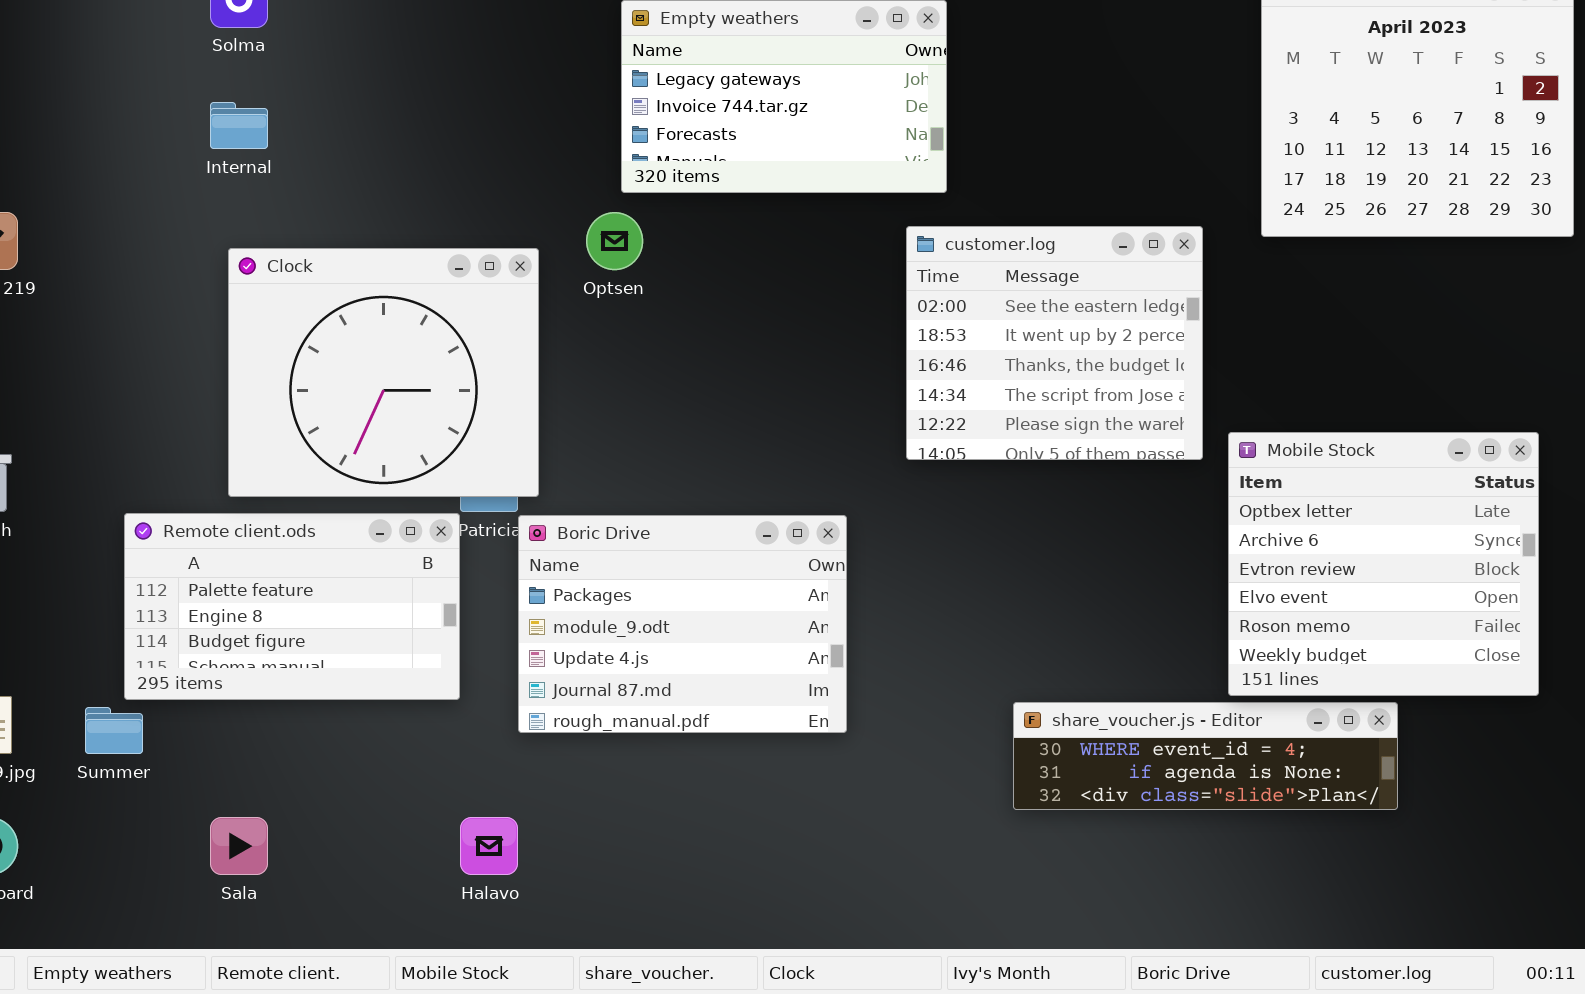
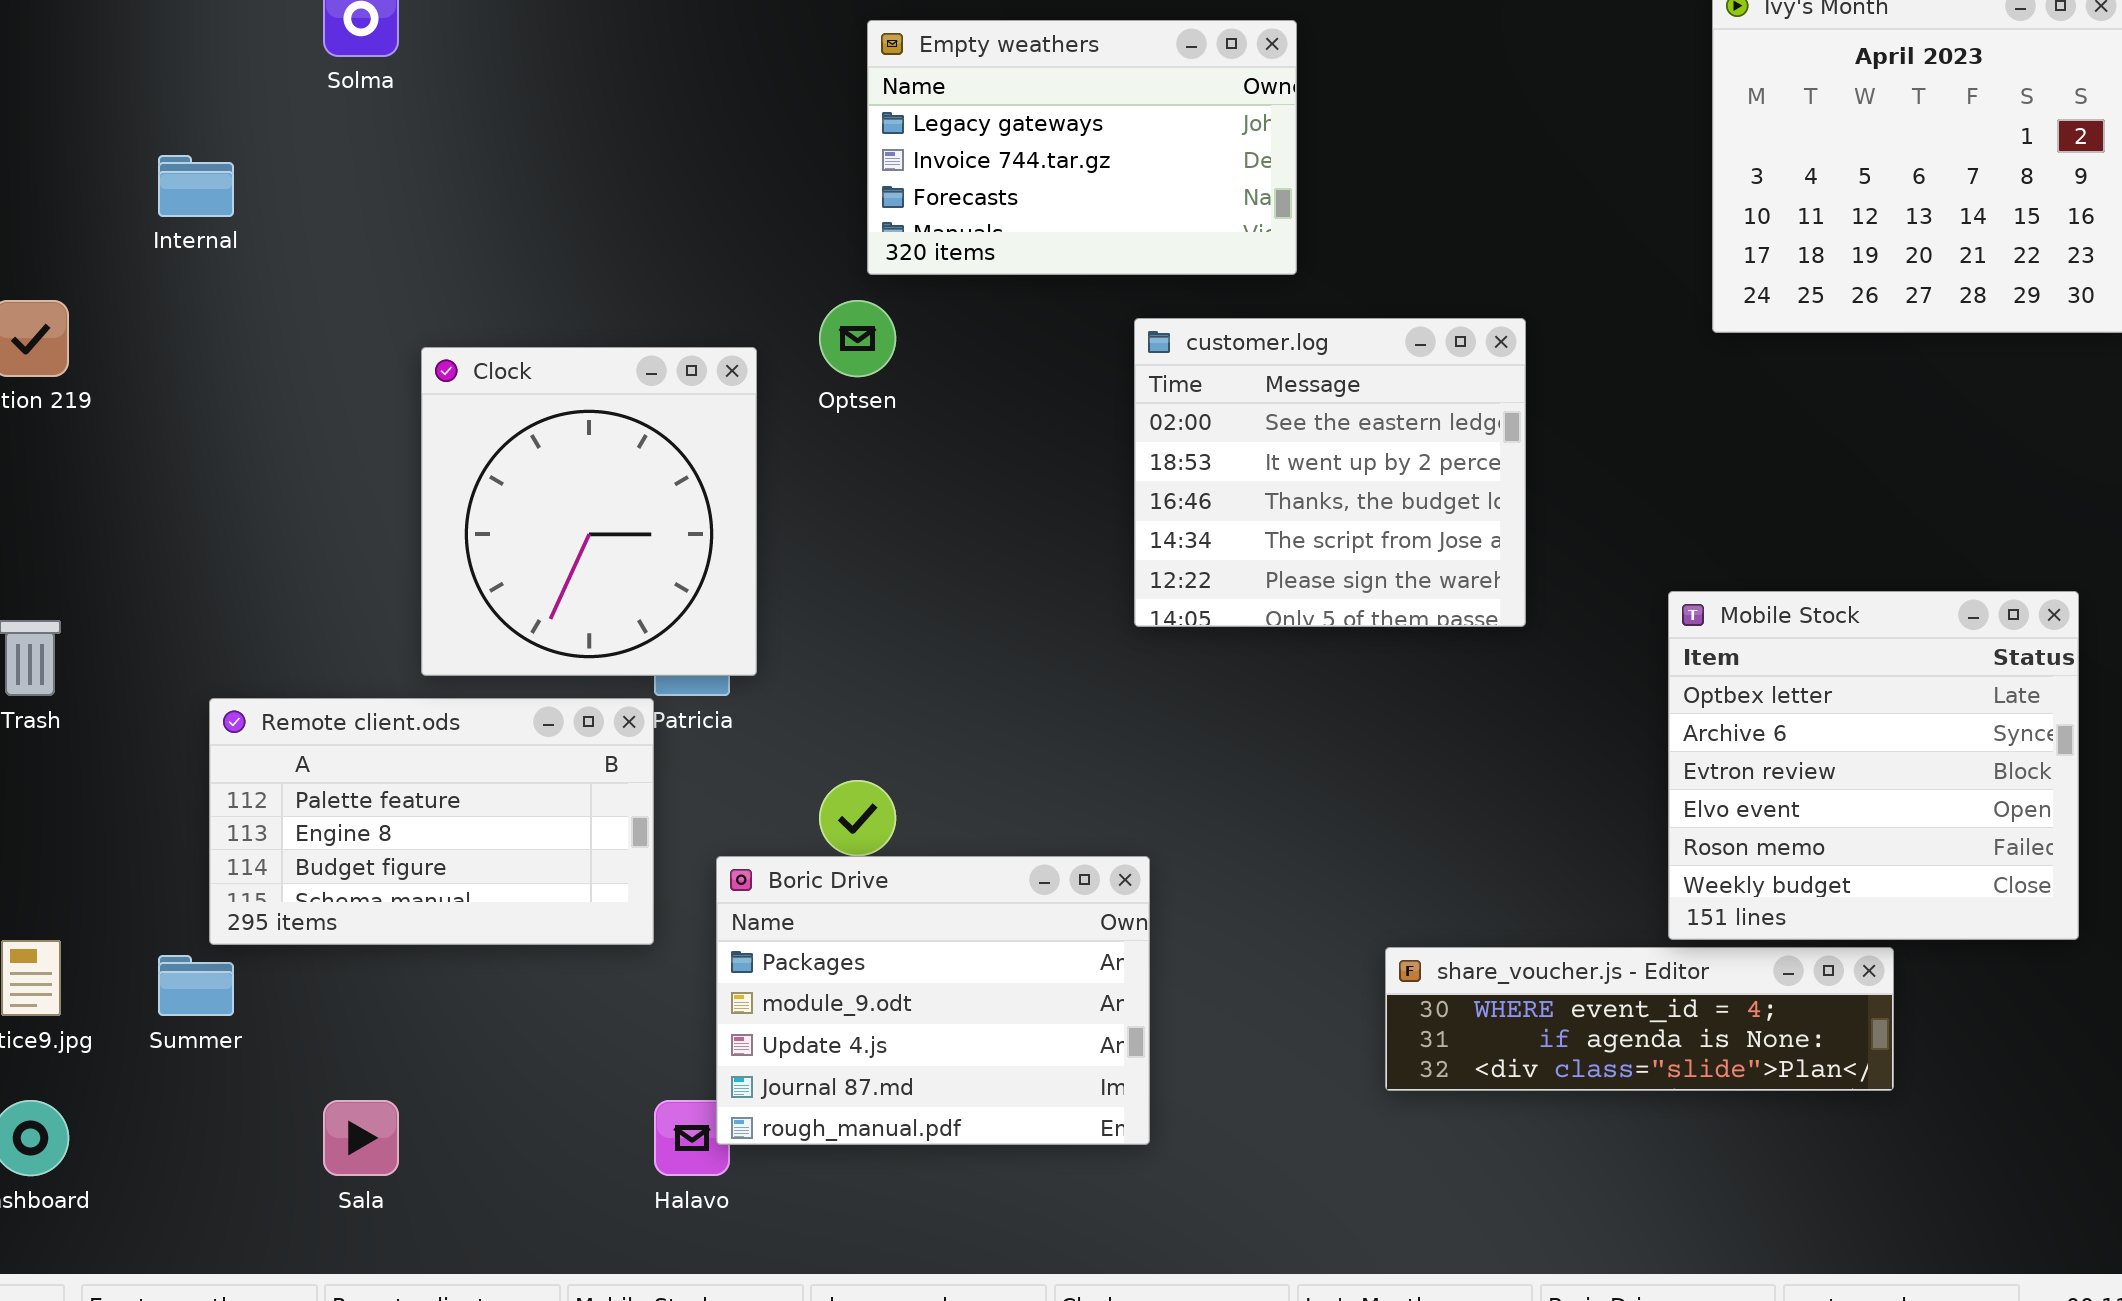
Internal: [210,102,268,149] -> [158,155,234,217], moved
customer.log: [906,226,1203,460] -> [1134,318,1526,627], moved
Clock: [228,248,539,497] -> [421,347,757,676], resized
Boric Drive: [518,515,847,733] -> [716,856,1150,1145], moved

